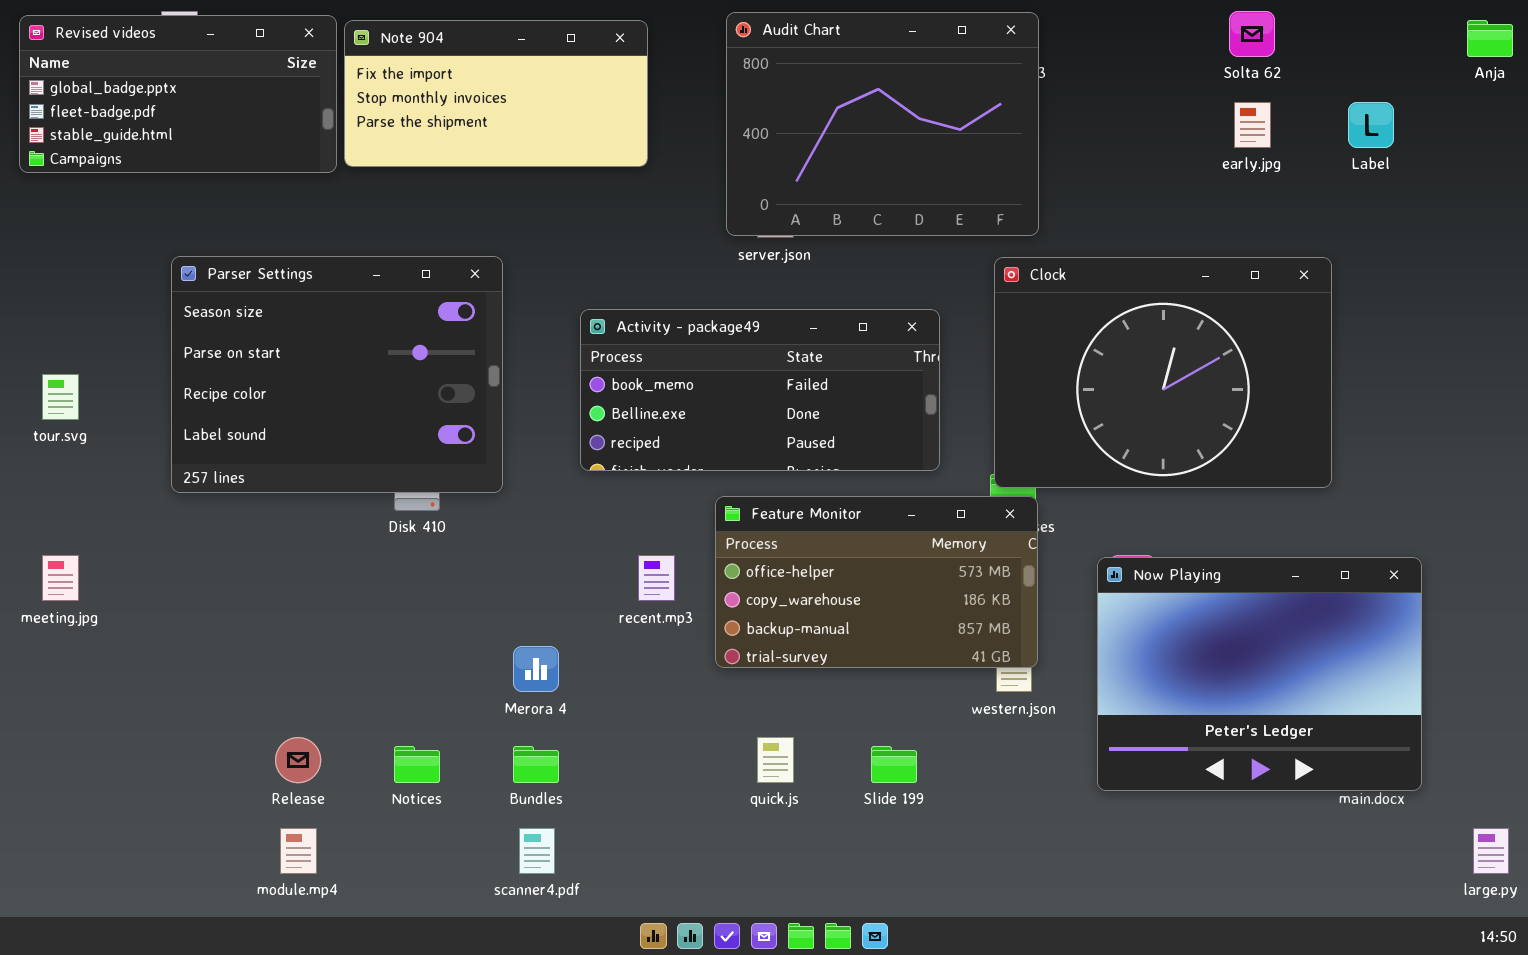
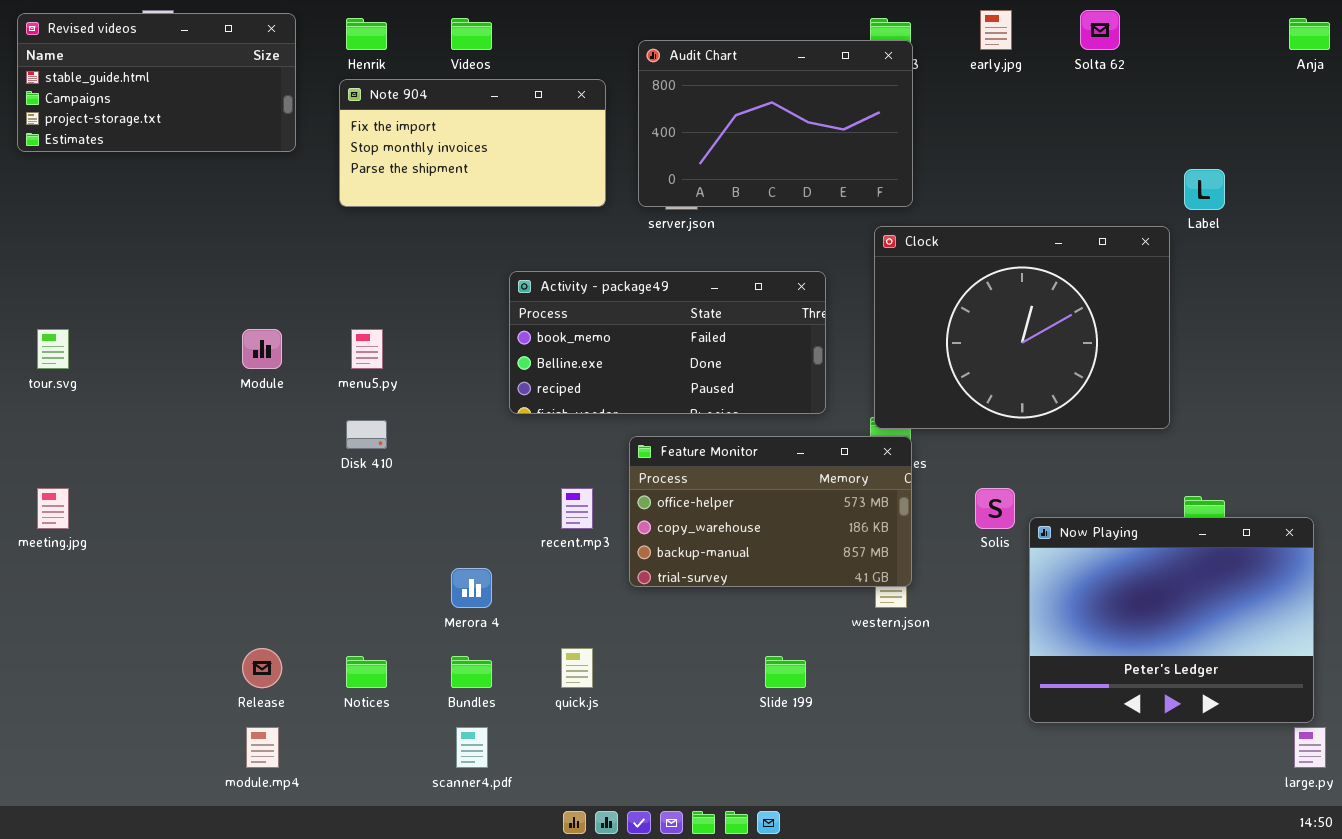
Audit Chart: [726,12,1039,236] -> [638,40,913,207], resized
Revised videos: [19,15,337,173] -> [17,13,296,152], scrolled down 2 rows
Note 904: [344,20,648,167] -> [339,79,606,207], moved
early.jpg: [1234,102,1271,148] -> [980,10,1012,50], moved
Label: [1348,102,1394,148] -> [1184,169,1225,210], moved
Parser Settings: [171,256,503,493] -> none, closed
Now Playing: [1097,557,1422,791] -> [1029,517,1314,723], moved
quick.js: [757,737,794,783] -> [561,648,593,688], moved

